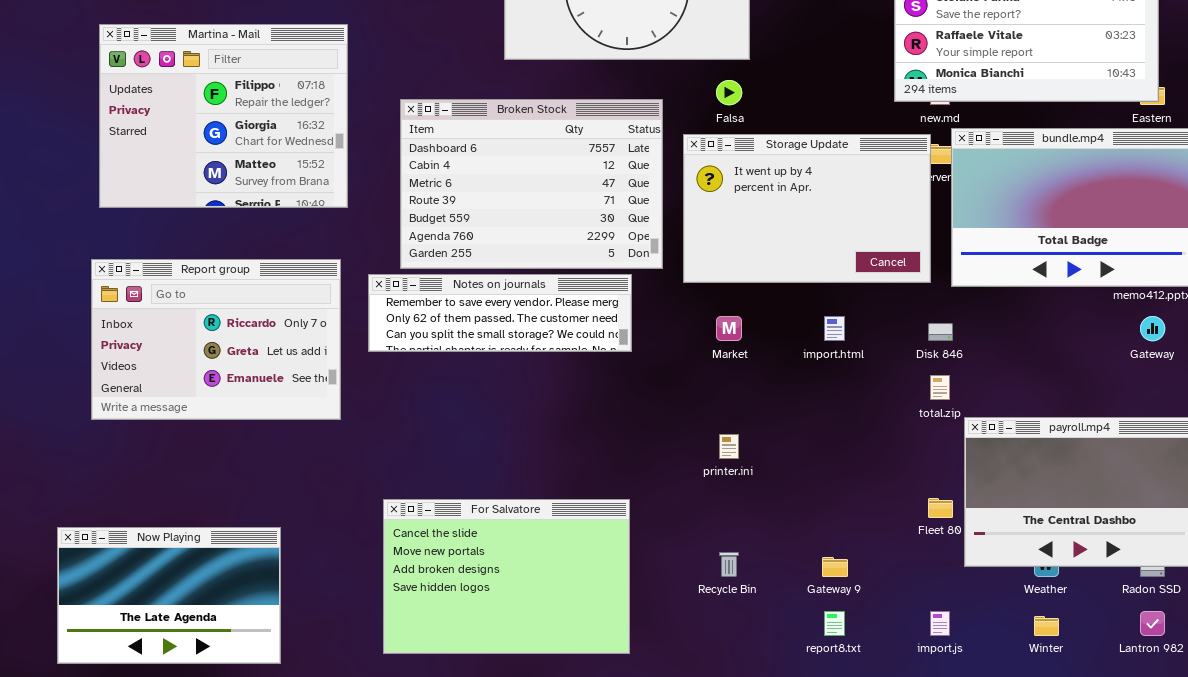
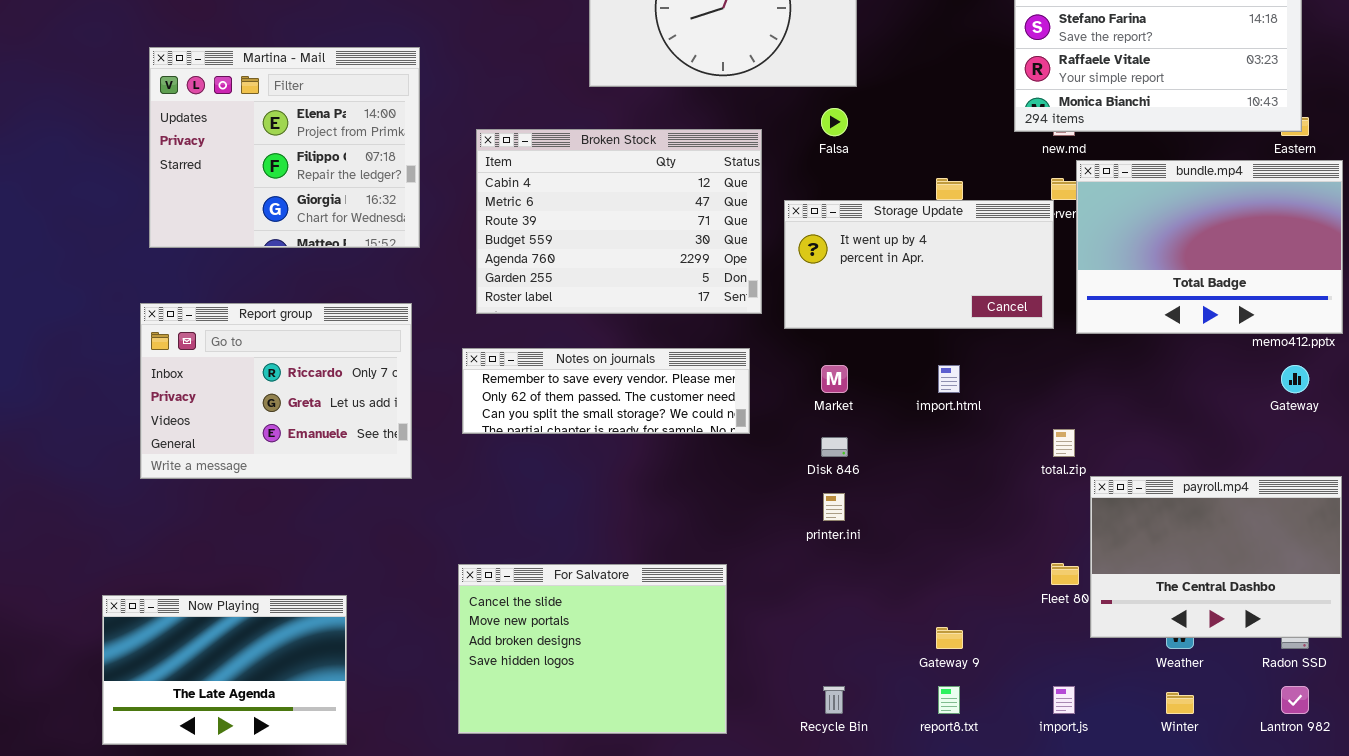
Martina - Mail: [99,24,348,208] -> [149,47,420,248], scrolled up 1 row
Broken Stock: [400,99,663,269] -> [476,129,762,314], scrolled down 1 row
Storage Update: [683,134,931,283] -> [784,200,1054,329], resized
Notes on journals: [368,274,632,352] -> [462,348,750,434], moved
Disk 846: [928,323,953,341] -> [821,437,848,457], moved
Recycle Bin: [719,552,739,577] -> [823,686,845,714], moved

